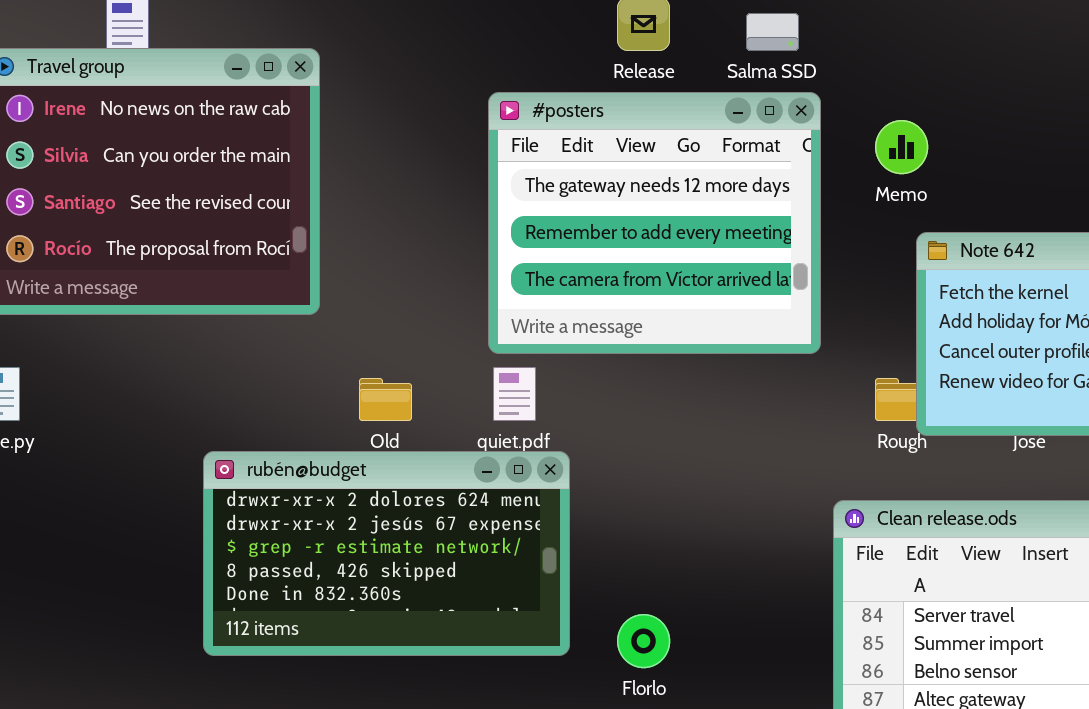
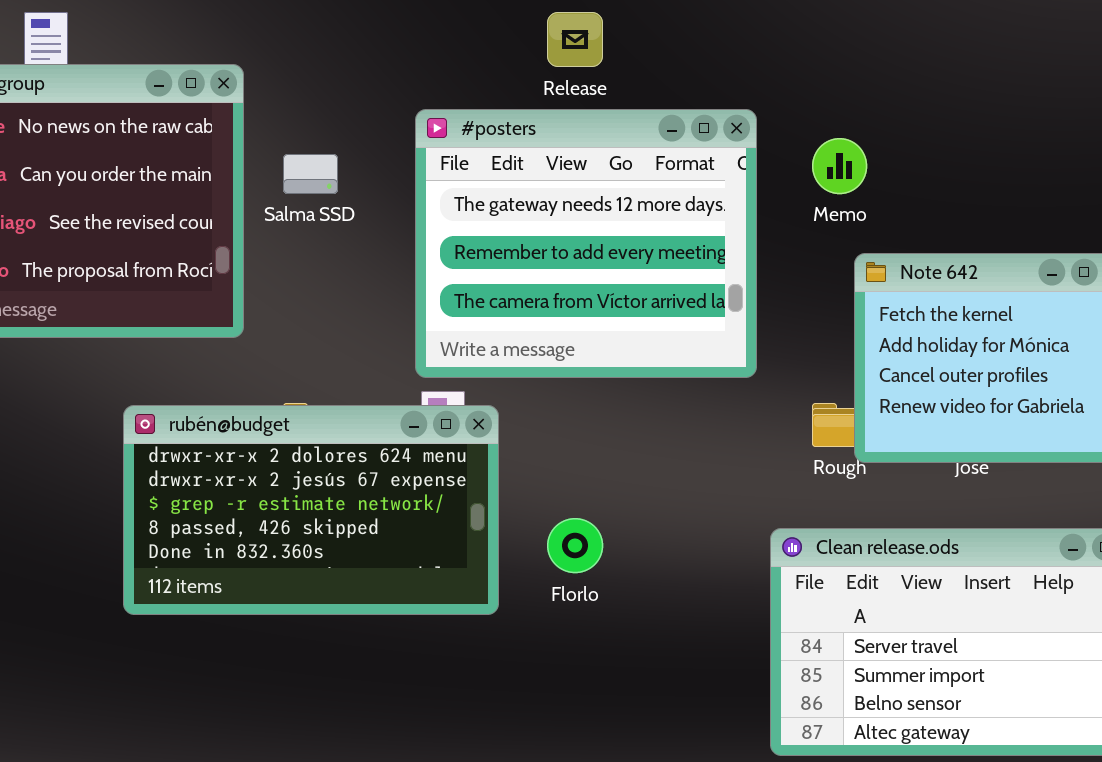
Salma SSD: [746,13,799,51] -> [283,154,338,194], moved
rubén@budget: [203,451,570,656] -> [123,405,499,615], moved
Florlo: [617,614,670,668] -> [547,518,603,573], moved

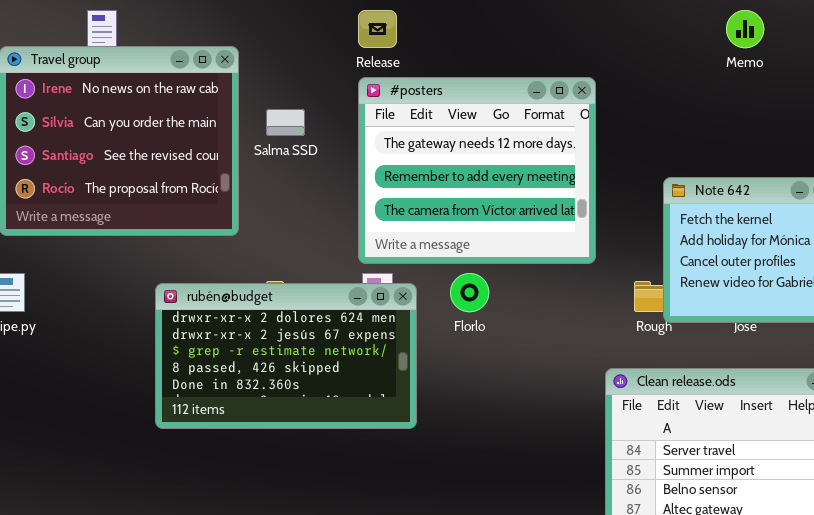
Release: [547,12,603,67] -> [358,10,397,48], moved
Memo: [812,138,867,194] -> [726,10,764,48], moved
Florlo: [547,518,603,573] -> [450,273,489,312], moved

